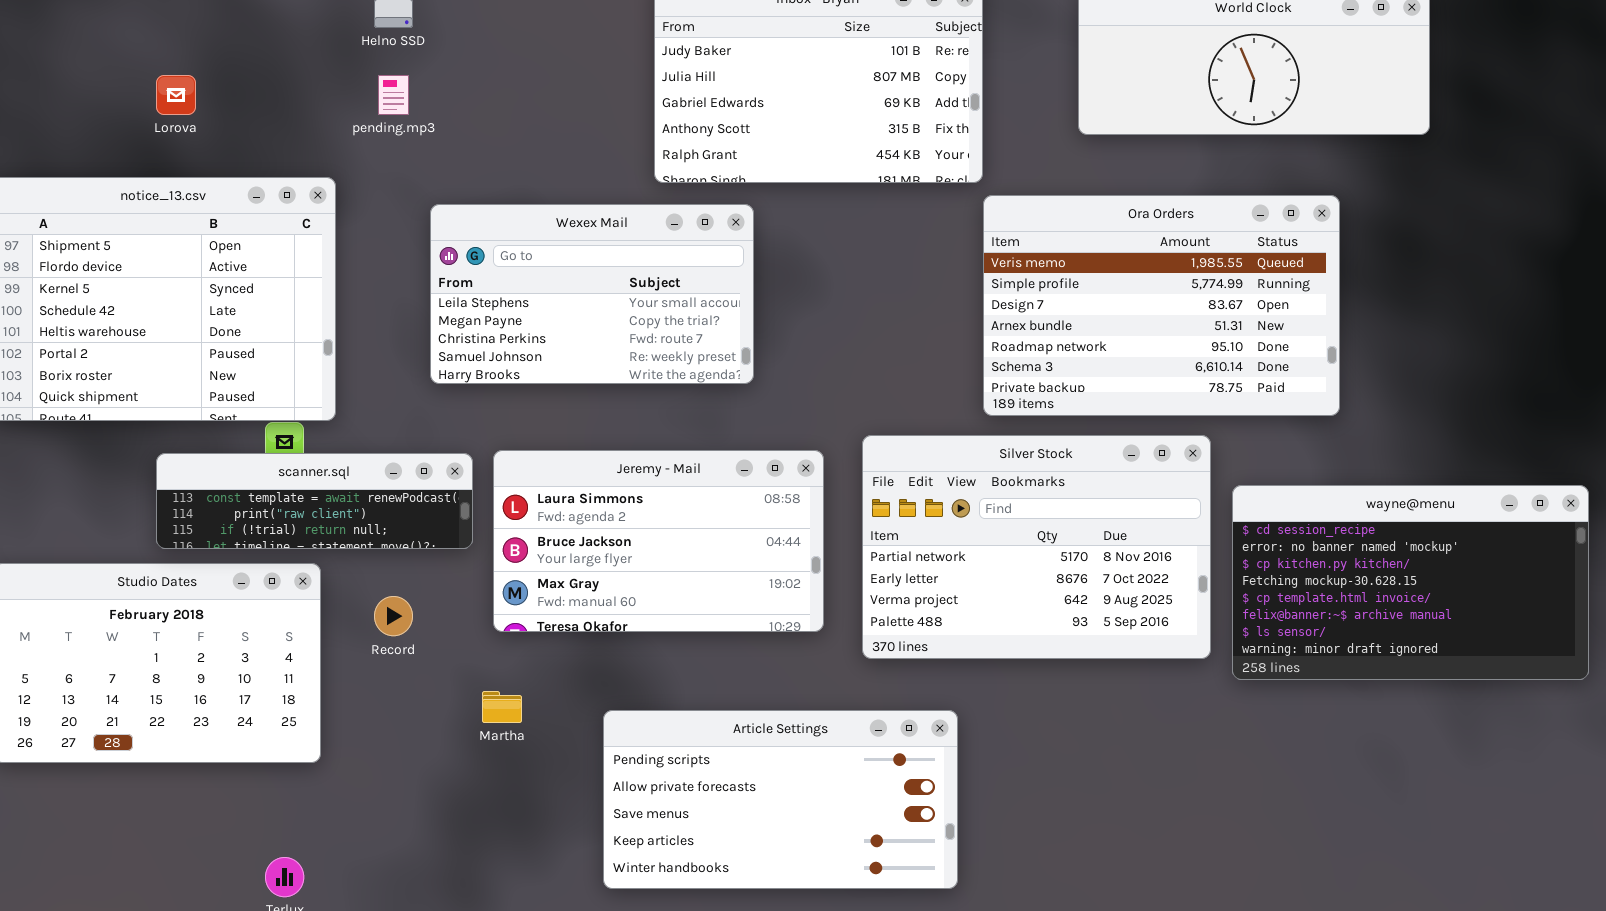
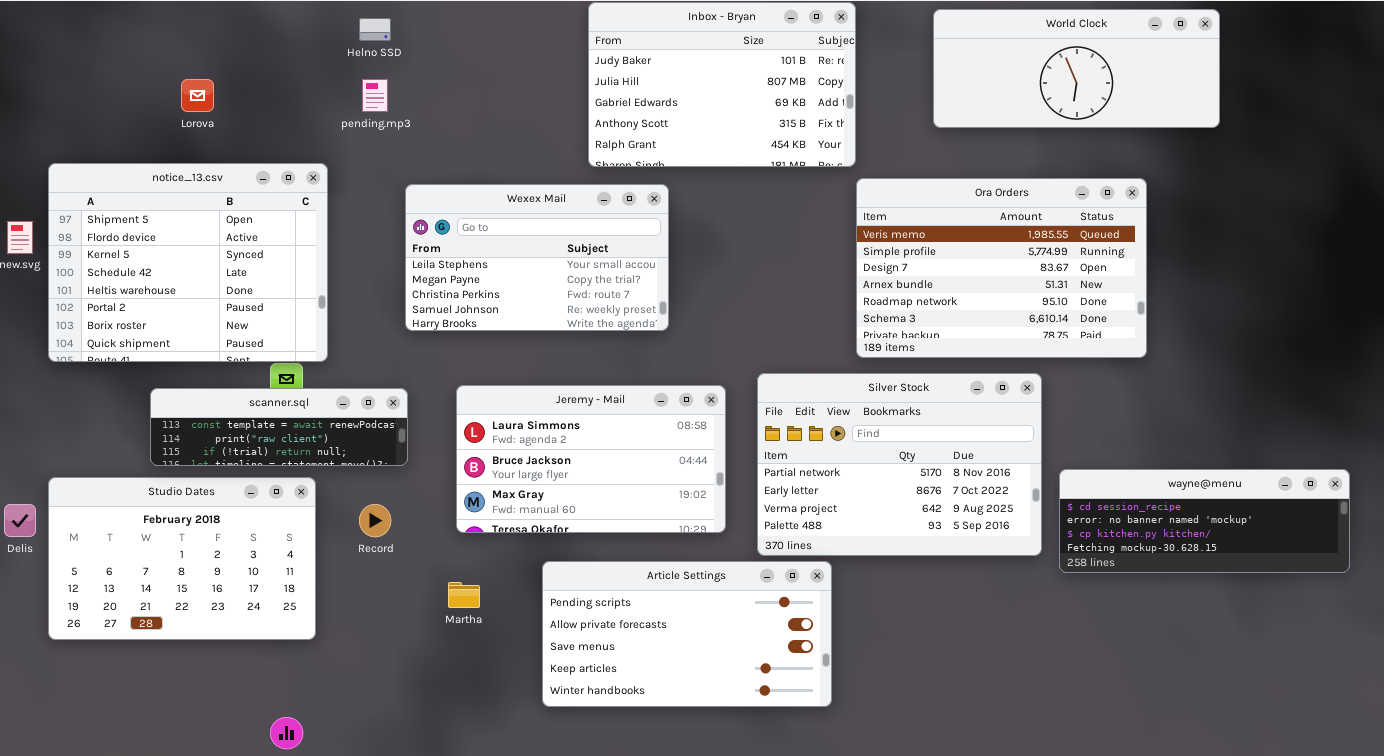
scanner.sql: [156,453,473,549] -> [150,388,408,466], moved
wayne@menu: [1232,485,1589,680] -> [1059,469,1350,573], resized
Article Settings: [603,710,958,889] -> [542,561,832,707], moved

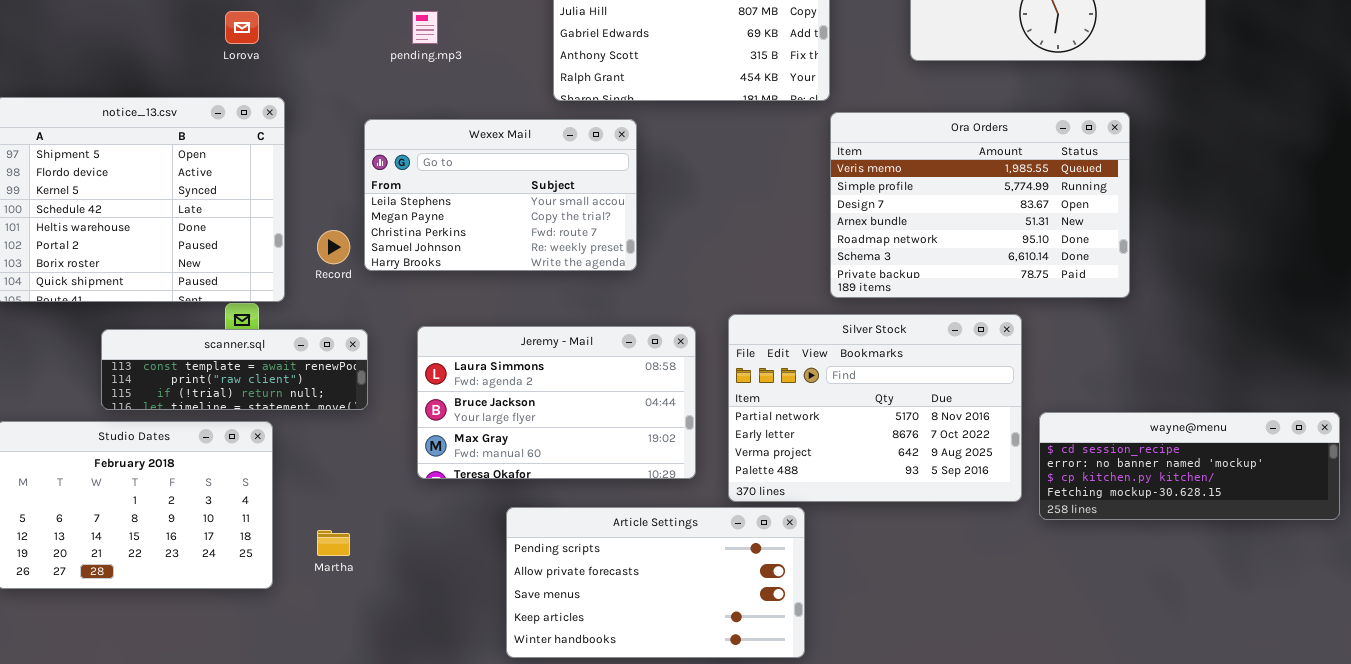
Lorova: [181,79,214,112] -> [225,11,259,44], moved
pending.mp3: [362,79,388,112] -> [412,11,438,44], moved
Record: [359,504,391,537] -> [317,230,350,264], moved
Martha: [448,582,480,608] -> [317,530,350,556], moved

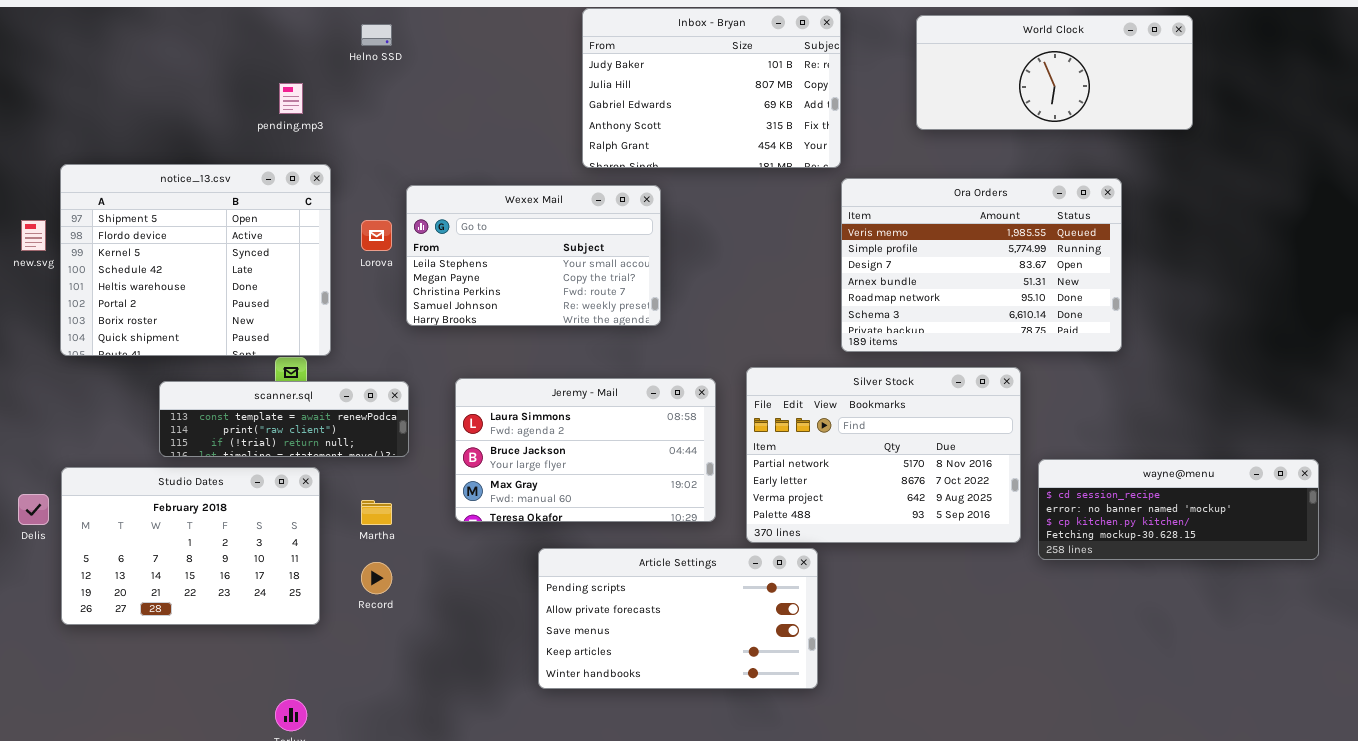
Lorova: [225,11,259,44] -> [361,220,392,251], moved
pending.mp3: [412,11,438,44] -> [279,83,303,114], moved
Record: [317,230,350,264] -> [361,562,392,594], moved
Martha: [317,530,350,556] -> [361,500,392,525], moved

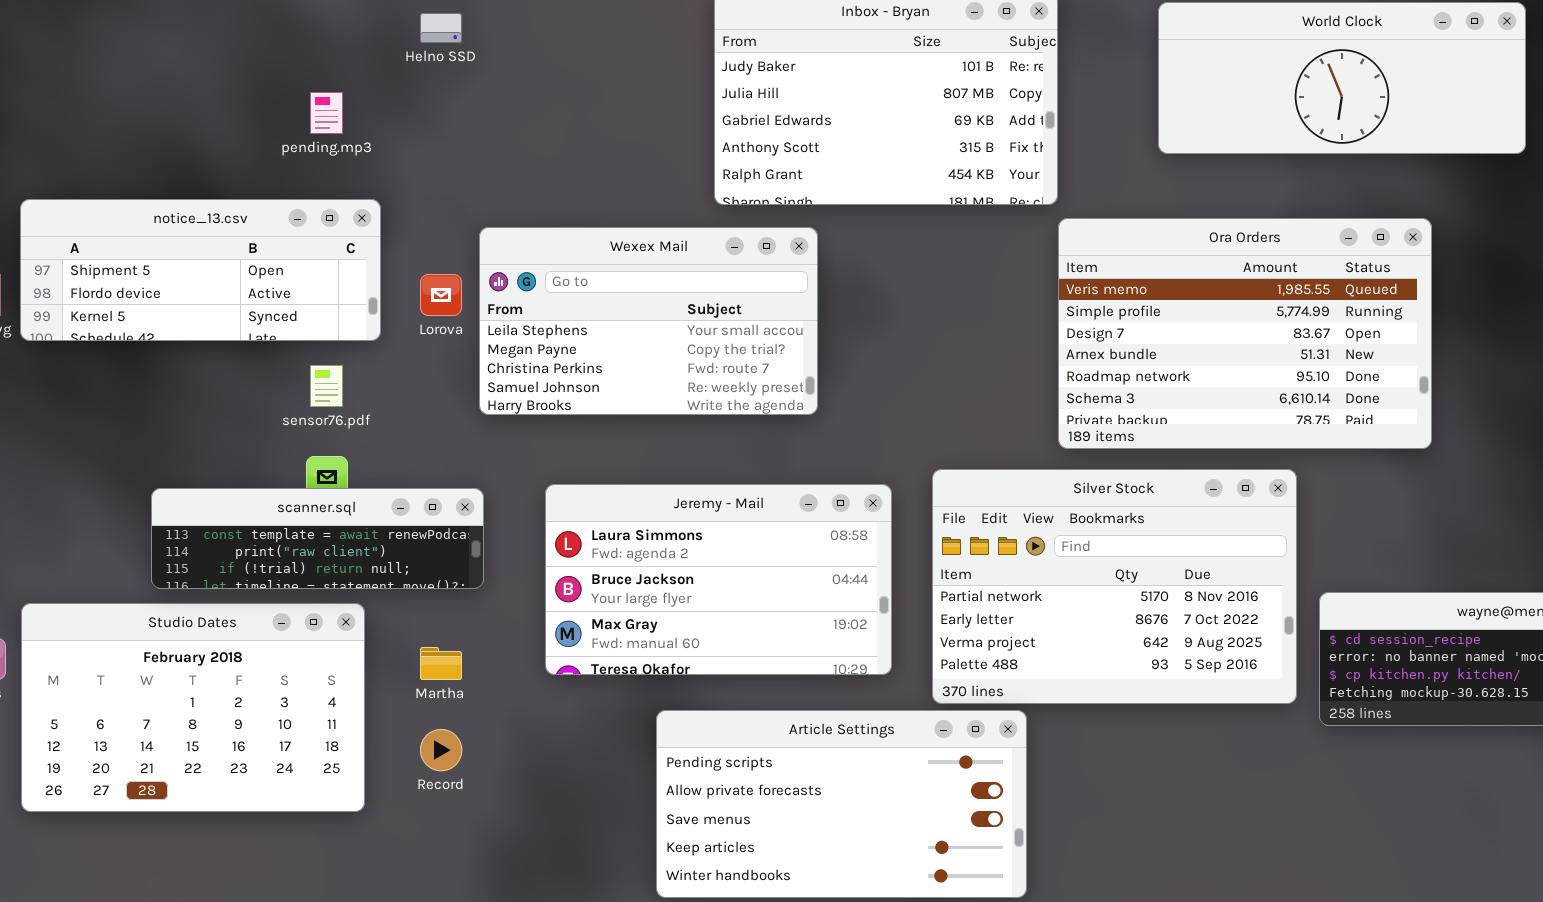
notice_13.csv: [60,164,331,356] -> [20,199,381,341], resized

